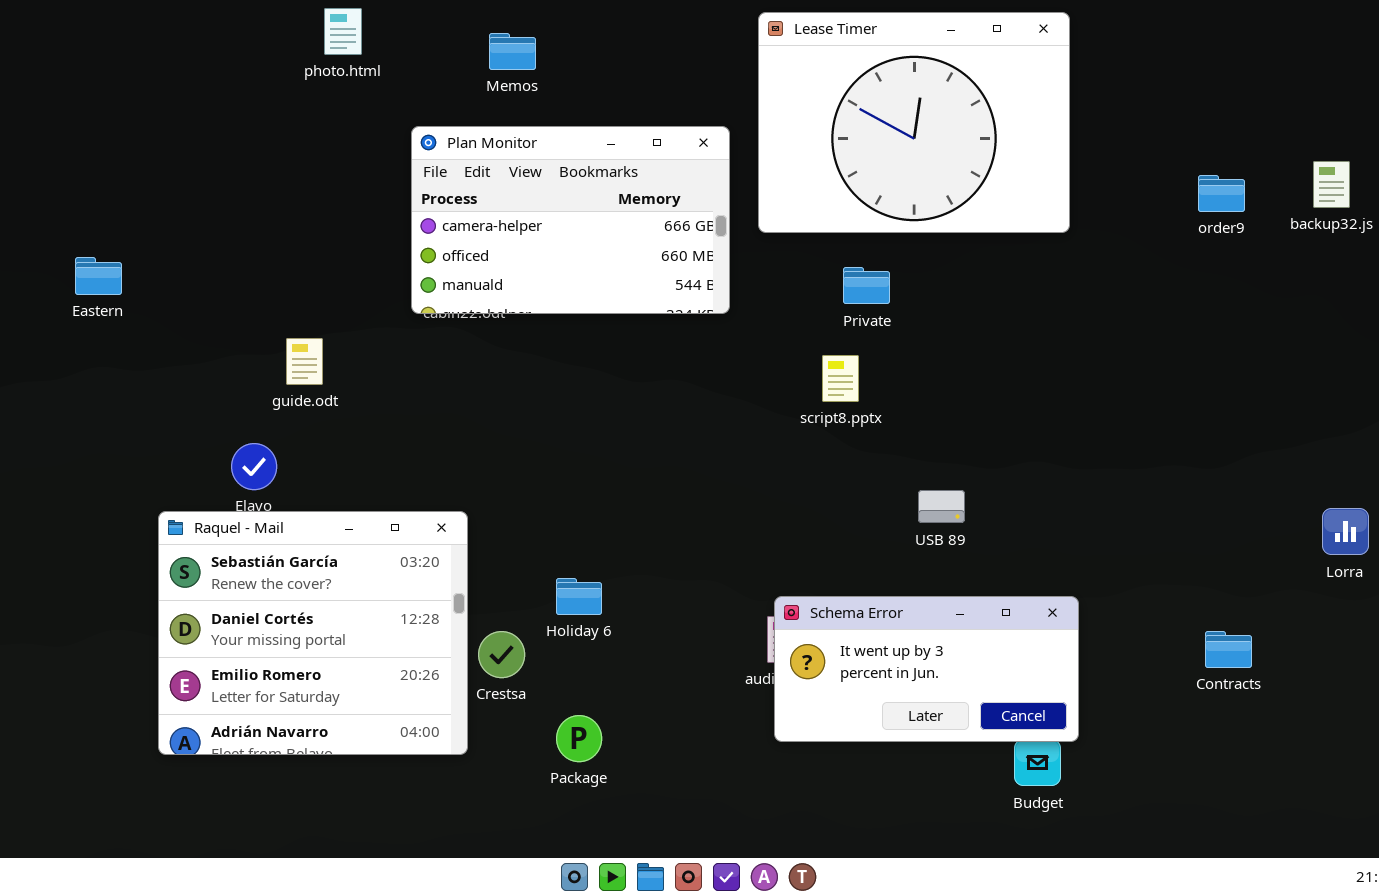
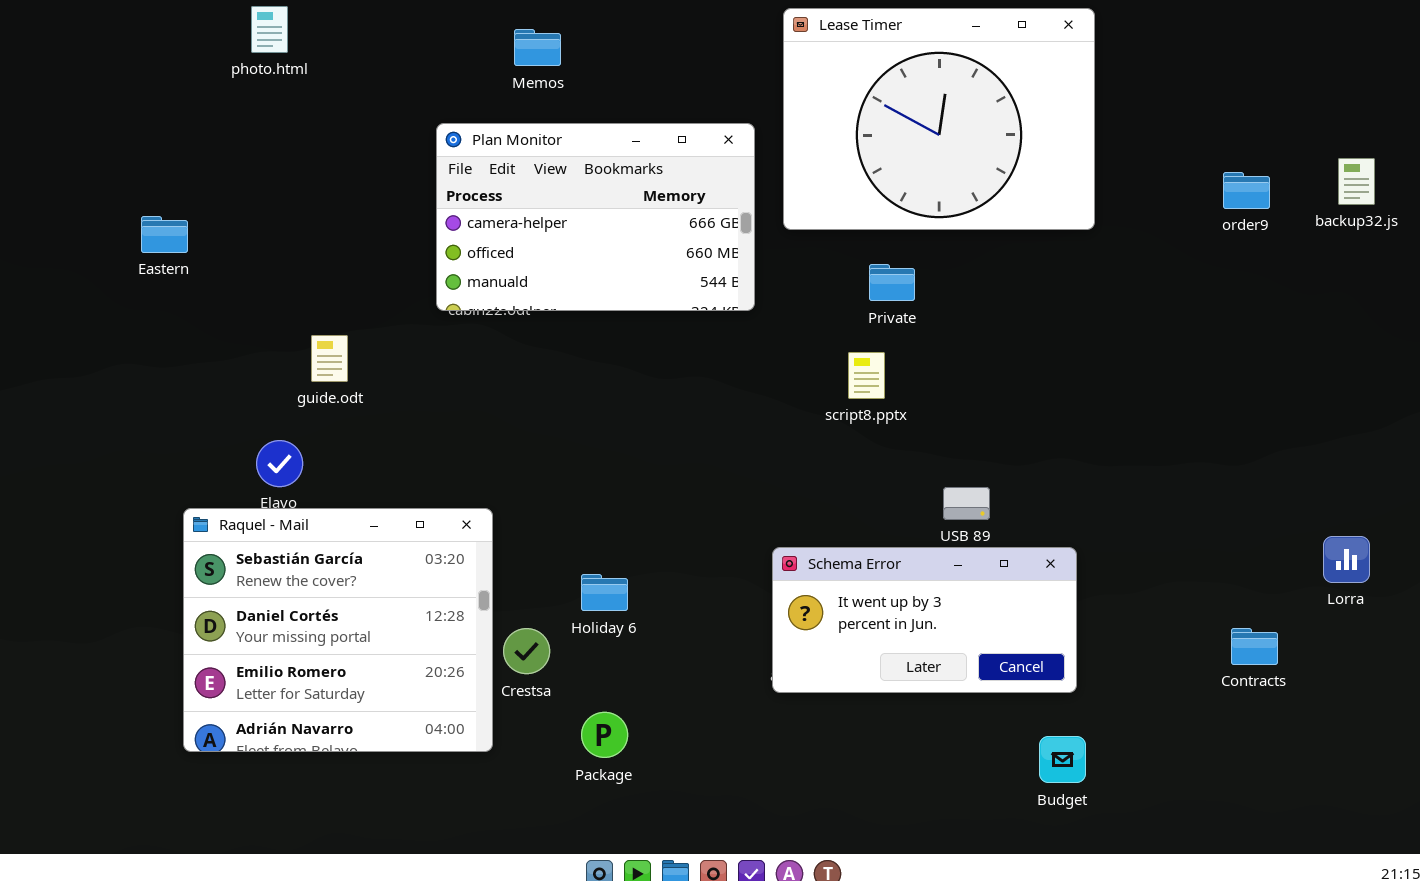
photo.html: [324,8,362,55] -> [251,6,288,53], moved
Eastern: [75,257,122,295] -> [141,216,188,253], moved
Lorra: [1322,508,1369,555] -> [1323,536,1370,583], moved
Schema Error: [774,596,1079,742] -> [772,547,1077,693], moved

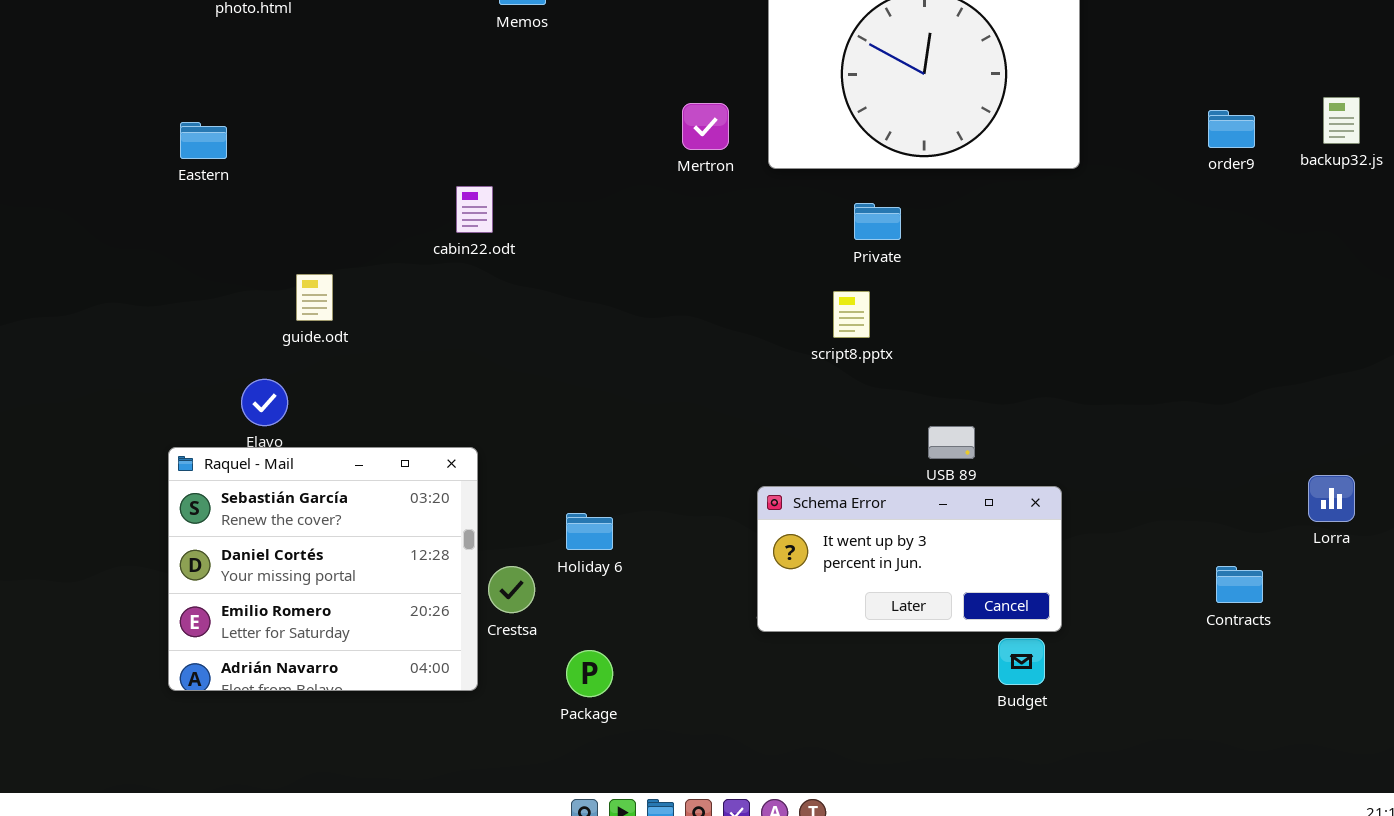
Plan Monitor: [436,123,755,311] -> none, closed
Eastern: [141,216,188,253] -> [180,122,227,159], moved
Budget: [1039,736,1086,783] -> [998,638,1045,685], moved

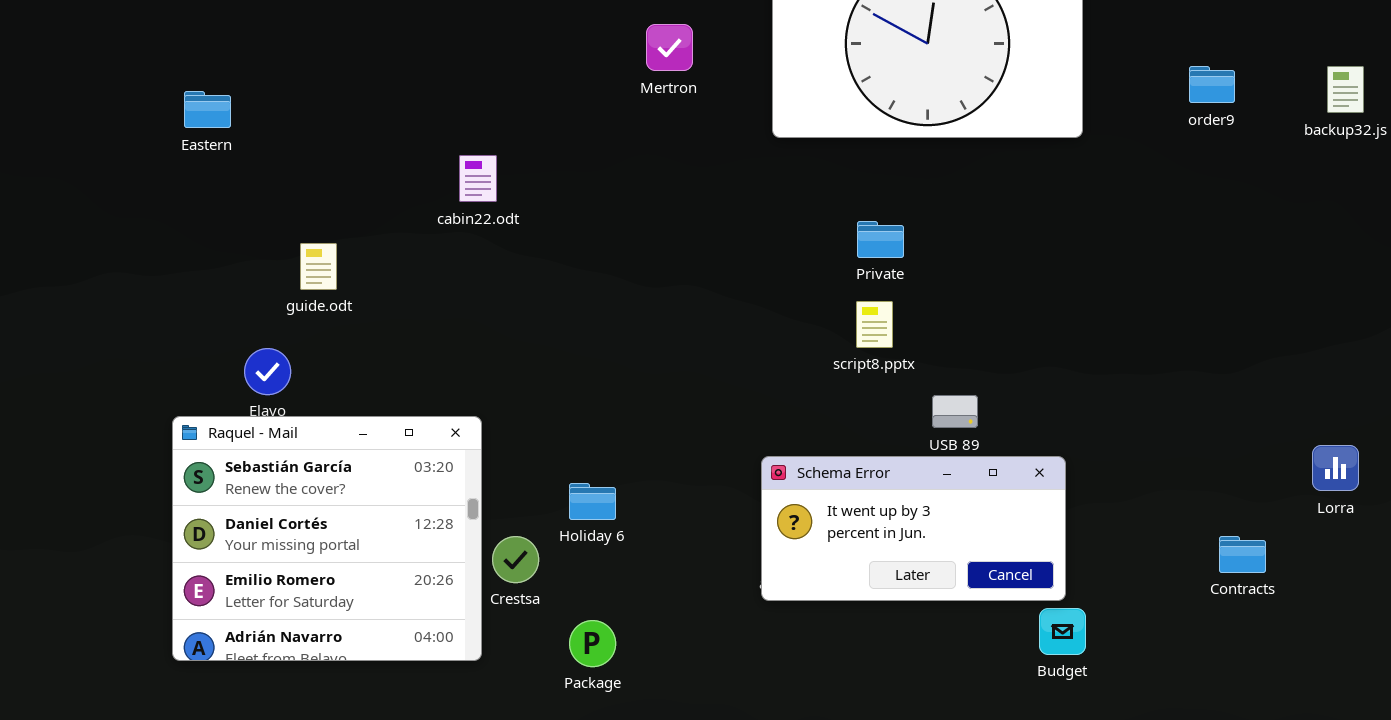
Mertron: [682,103,729,150] -> [646,24,693,71], moved
order9: [1208,110,1255,148] -> [1189,66,1235,103], moved
Private: [854,203,901,240] -> [857,221,904,258], moved
script8.pptx: [833,291,870,338] -> [856,301,893,348], moved
Budget: [998,638,1045,685] -> [1039,608,1086,655], moved

